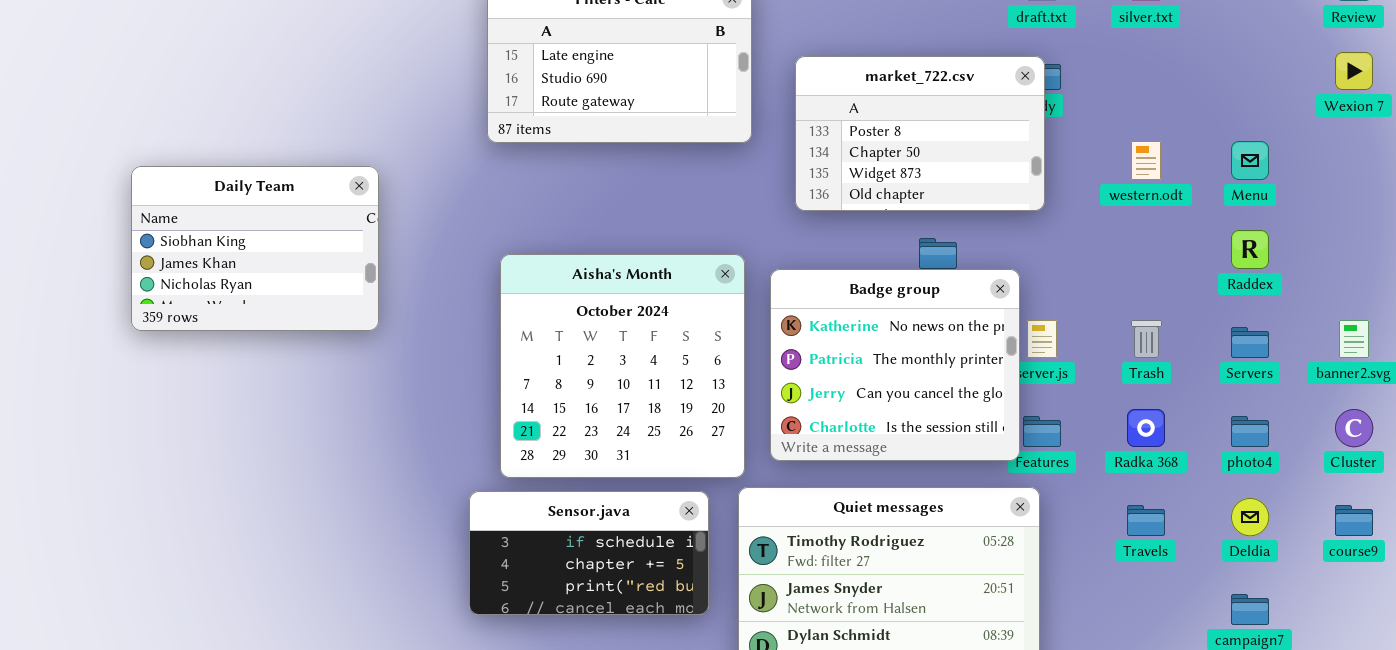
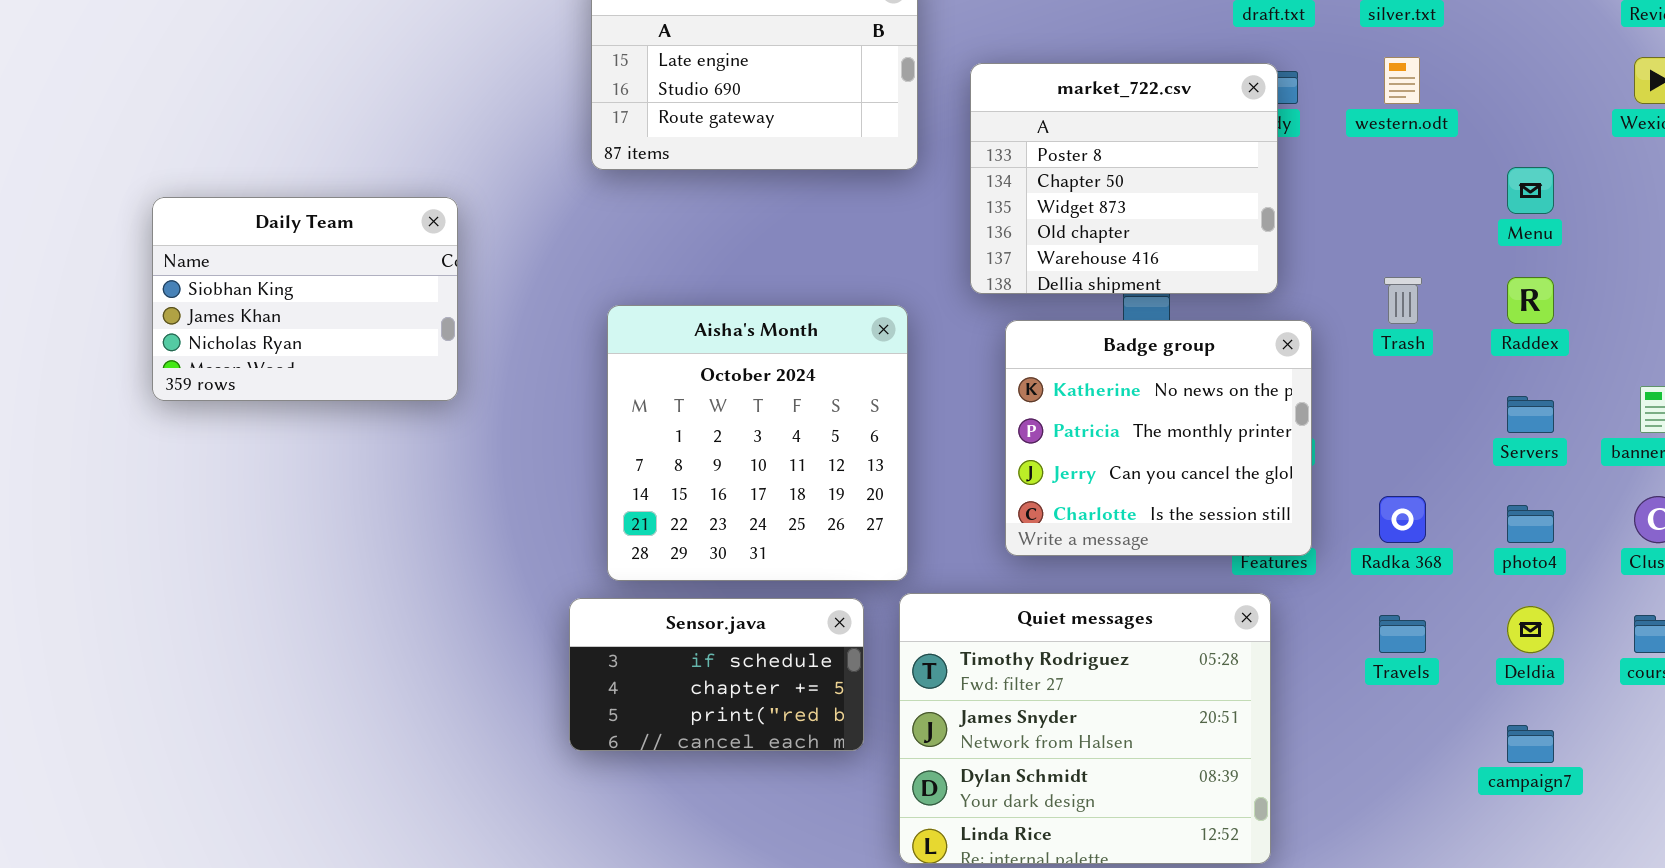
market_722.csv: [795,56,1045,211] -> [970,63,1278,294], resized
western.odt: [1131,141,1161,180] -> [1384,57,1420,104], moved
Badge group: [770,269,1020,461] -> [1005,320,1312,556], moved
Trash: [1131,320,1162,358] -> [1384,277,1422,324], moved

